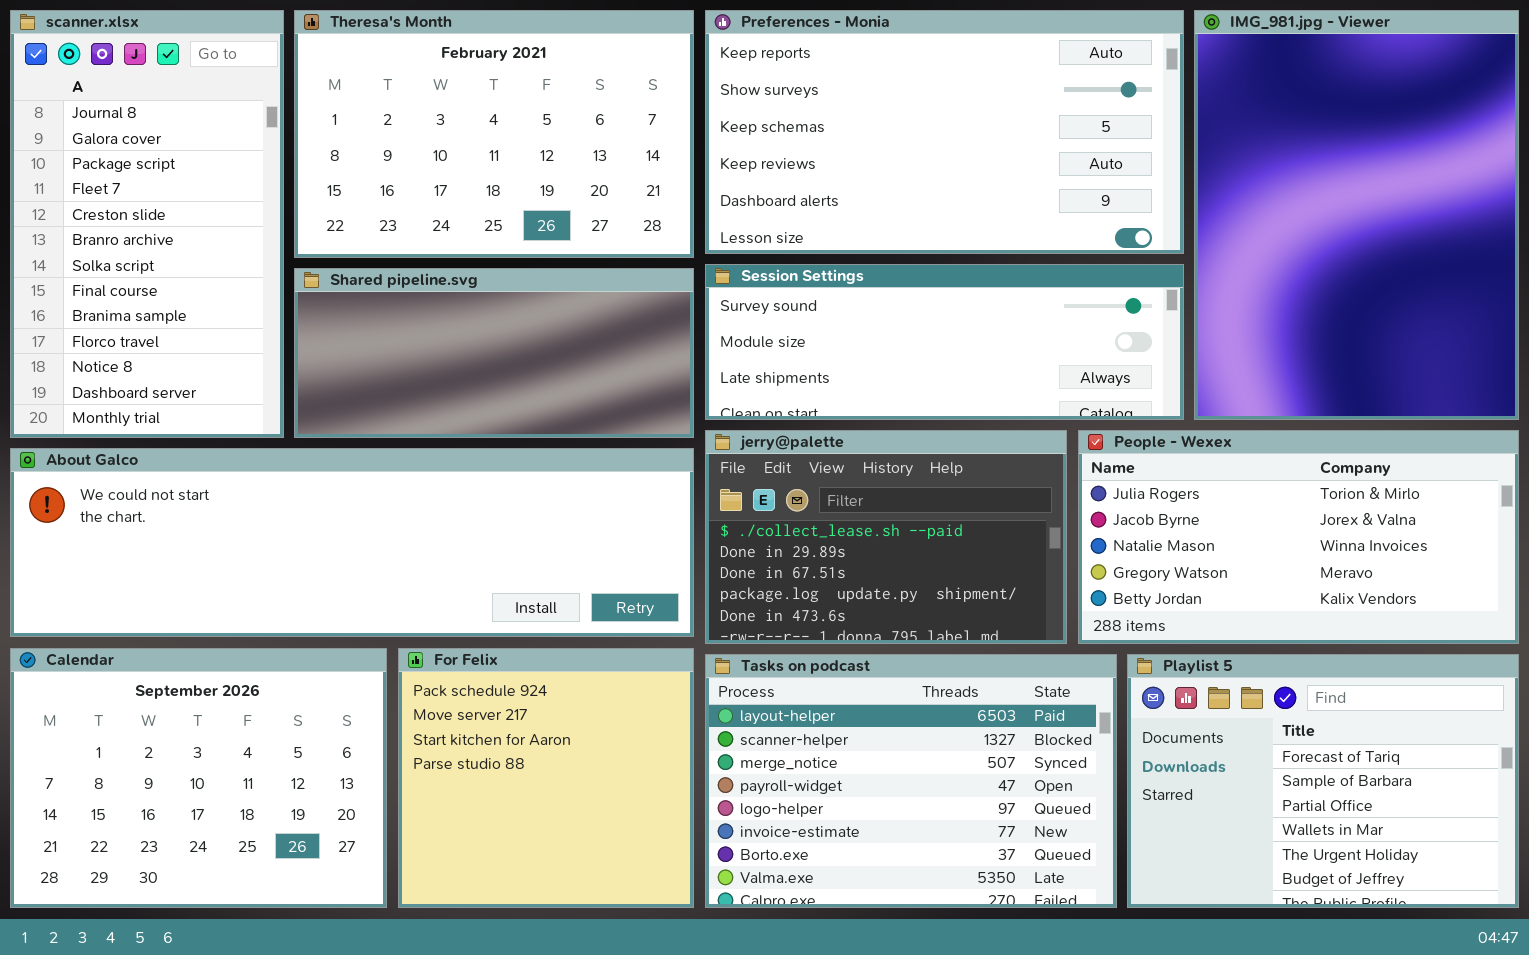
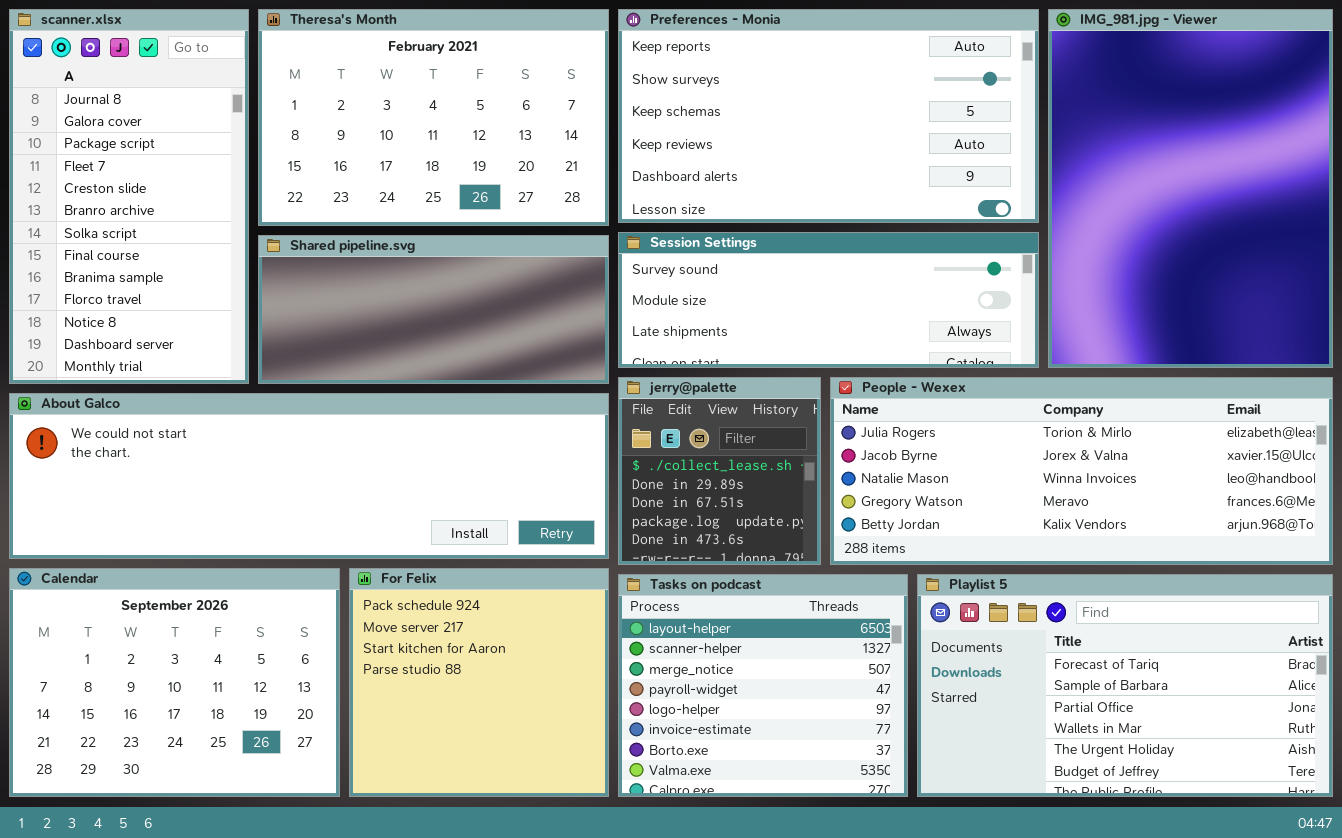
jerry@palette: [705,430,1067,644] -> [618,377,821,565], resized
People - Wexex: [1078,430,1519,644] -> [830,377,1333,565], resized
Tasks on podcast: [705,654,1117,908] -> [618,574,908,797], resized
Playlist 5: [1127,654,1519,908] -> [917,574,1333,797], resized

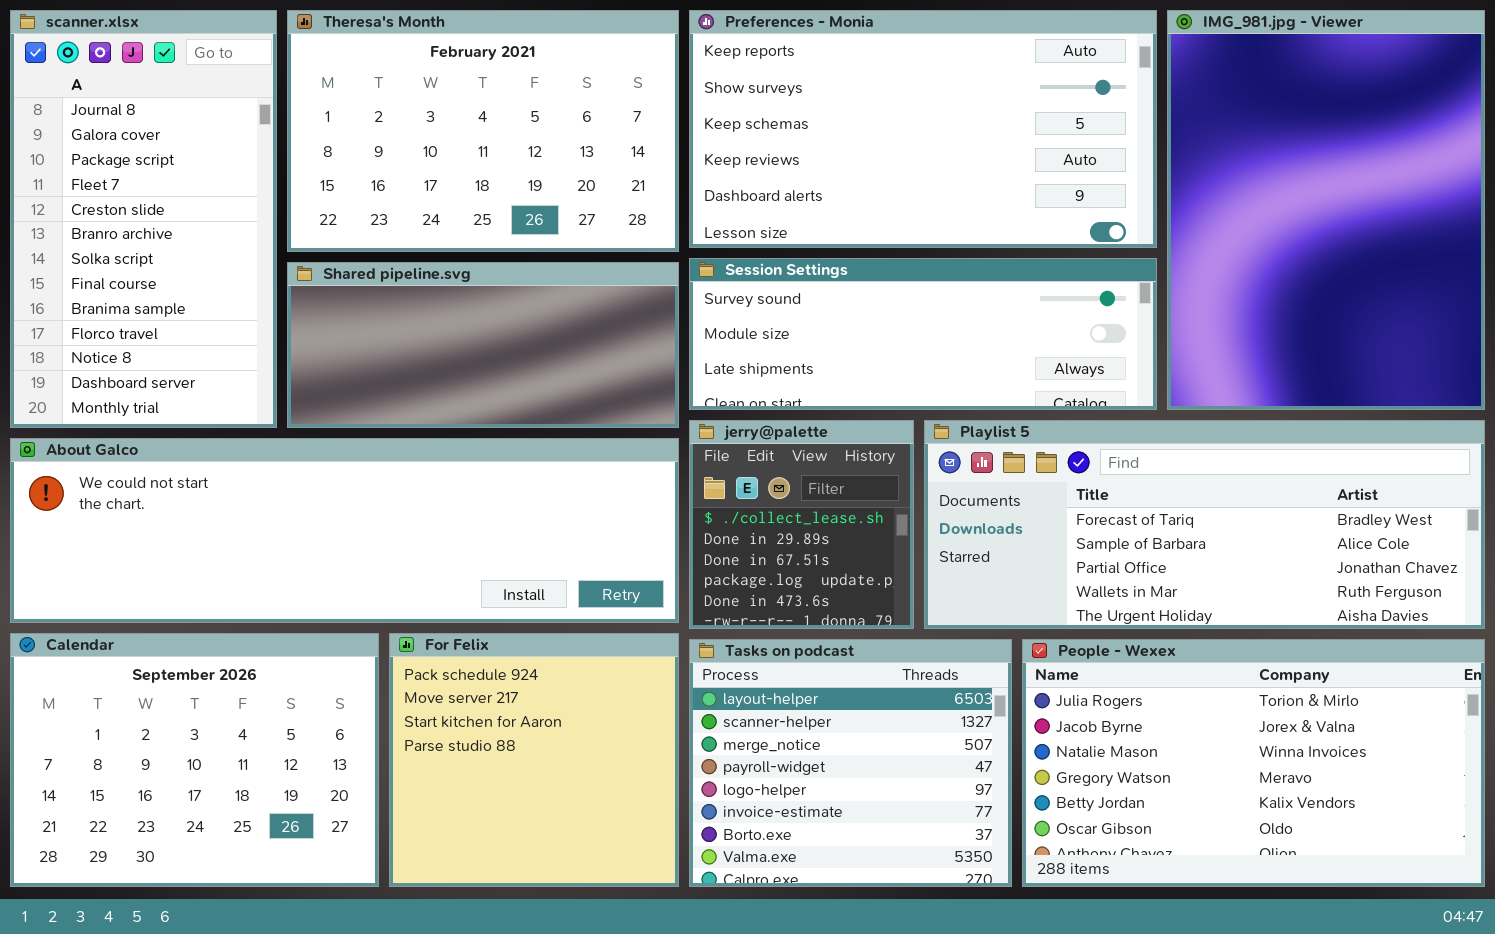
People - Wexex: [830,377,1333,565] -> [1022,639,1485,887], moved, resized
Playlist 5: [917,574,1333,797] -> [924,420,1485,629], moved, resized

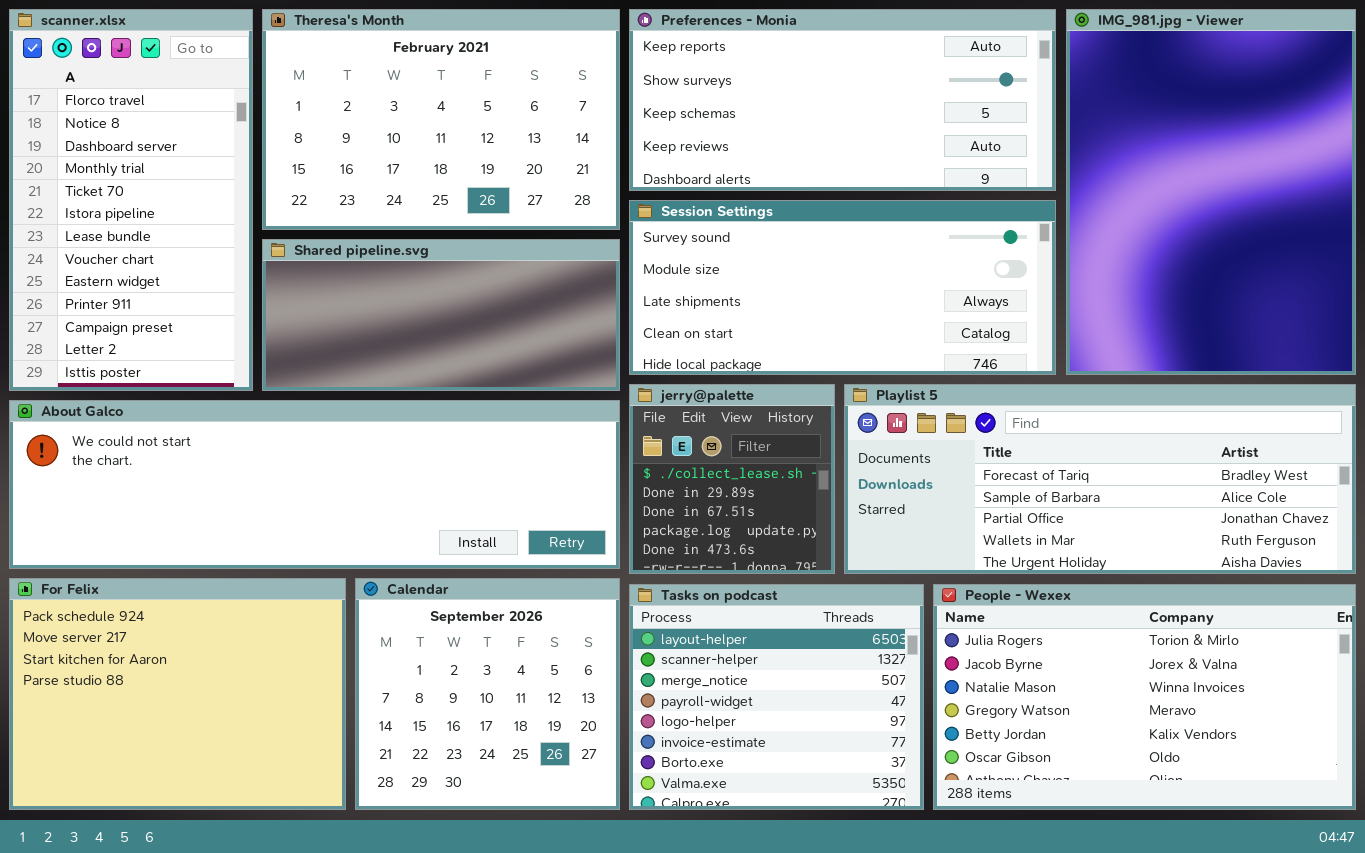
scanner.xlsx: [10,10,277,428] -> [9,9,253,391], scrolled down 9 rows
Preferences - Monia: [689,10,1157,248] -> [629,9,1056,191], resized
Session Settings: [689,258,1157,410] -> [629,200,1056,375], resized
Calendar: [10,633,379,887] -> [355,578,620,810], moved, resized
For Felix: [389,633,679,887] -> [9,578,346,810], moved, resized

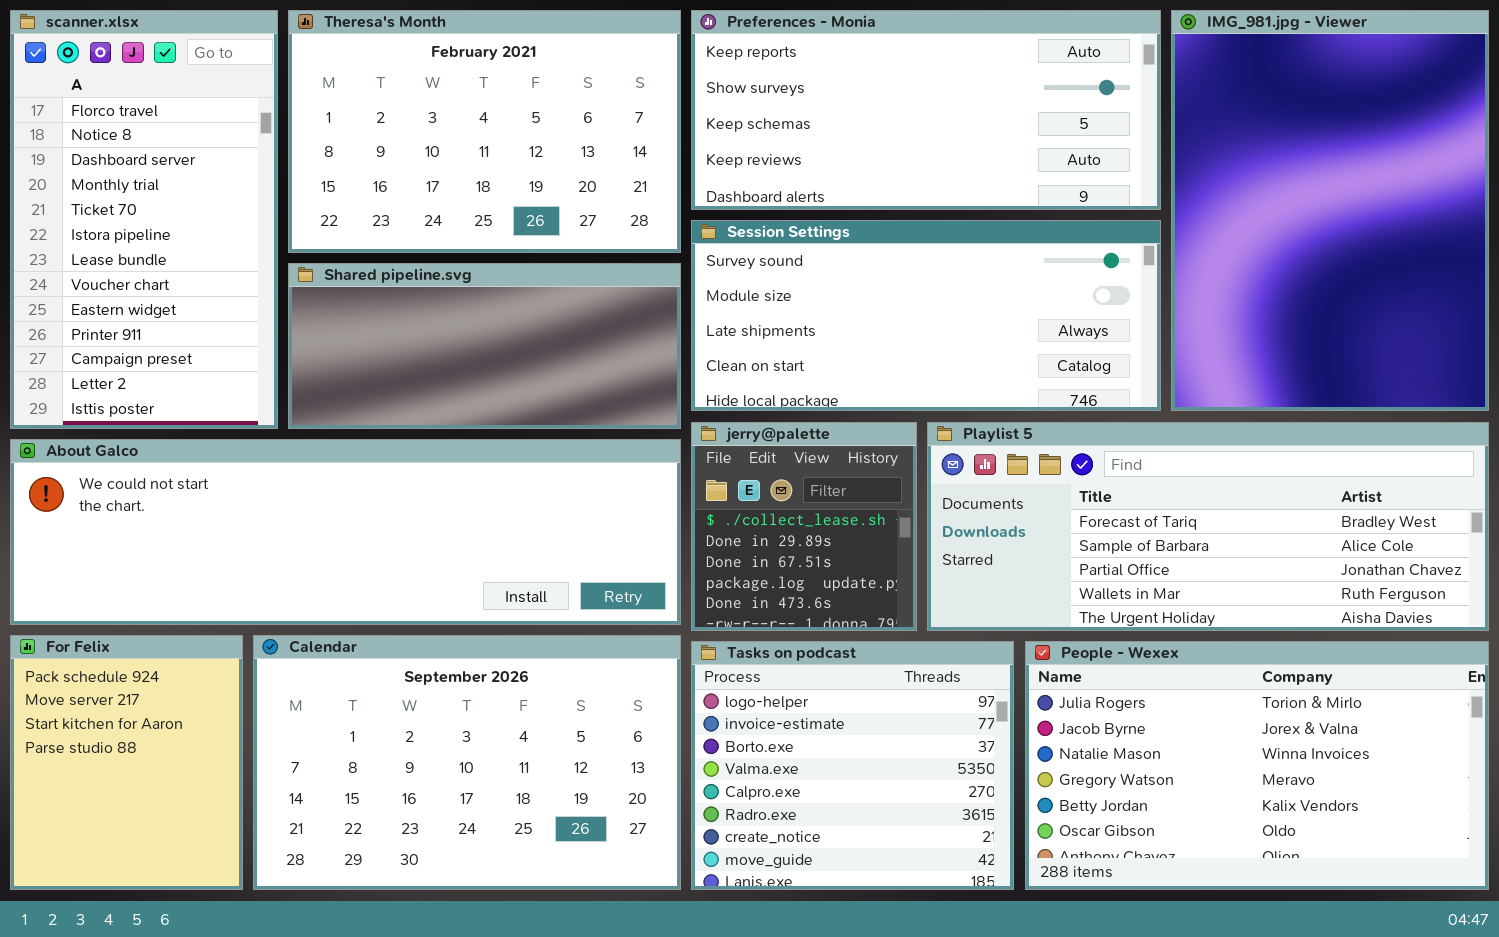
For Felix: [9,578,346,810] -> [10,635,243,890], resized
Calendar: [355,578,620,810] -> [253,635,681,890], resized
Tasks on podcast: [629,584,924,810] -> [691,641,1014,890], scrolled down 4 rows

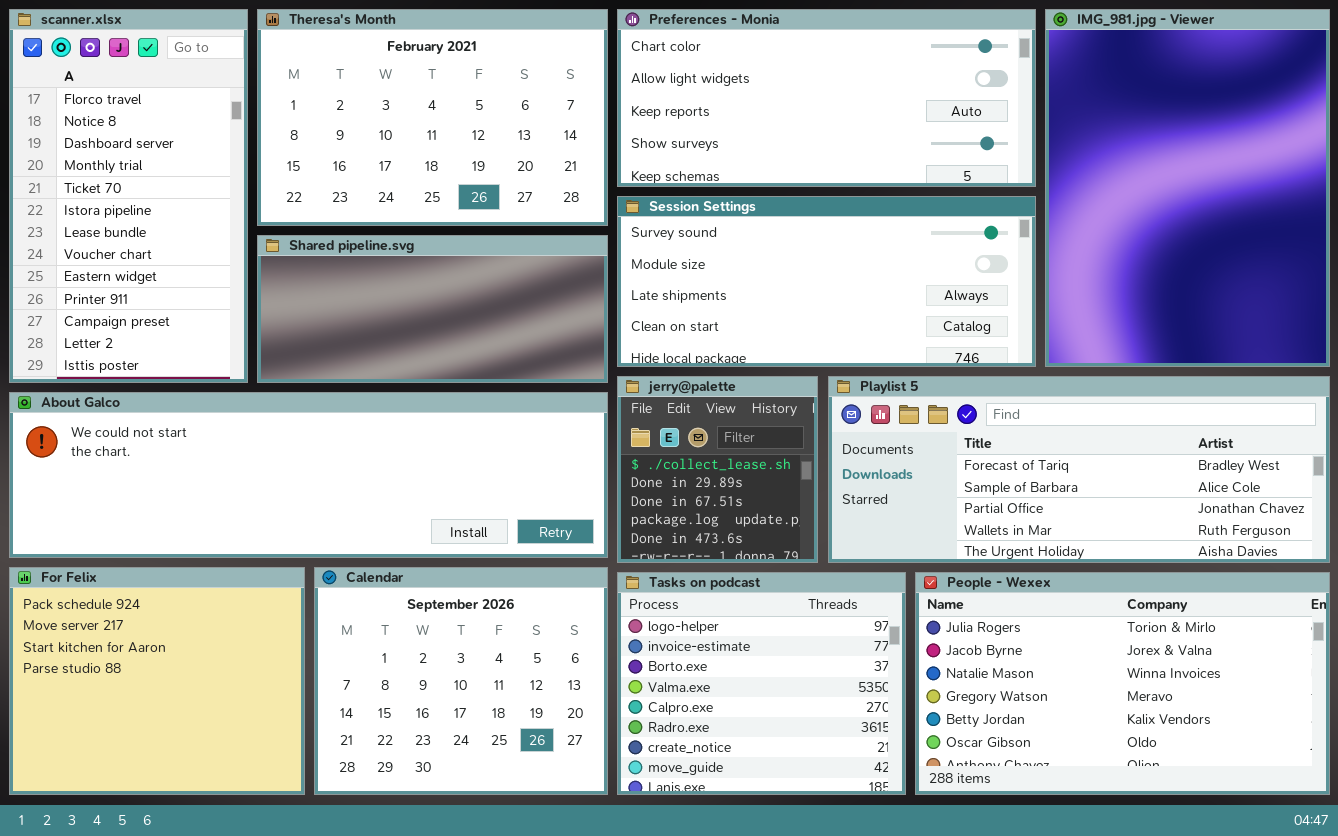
Preferences - Monia: [691,10,1161,210] -> [617,9,1036,187], scrolled up 2 rows
For Felix: [10,635,243,890] -> [9,567,305,795], resized
Calendar: [253,635,681,890] -> [314,567,608,795], resized

